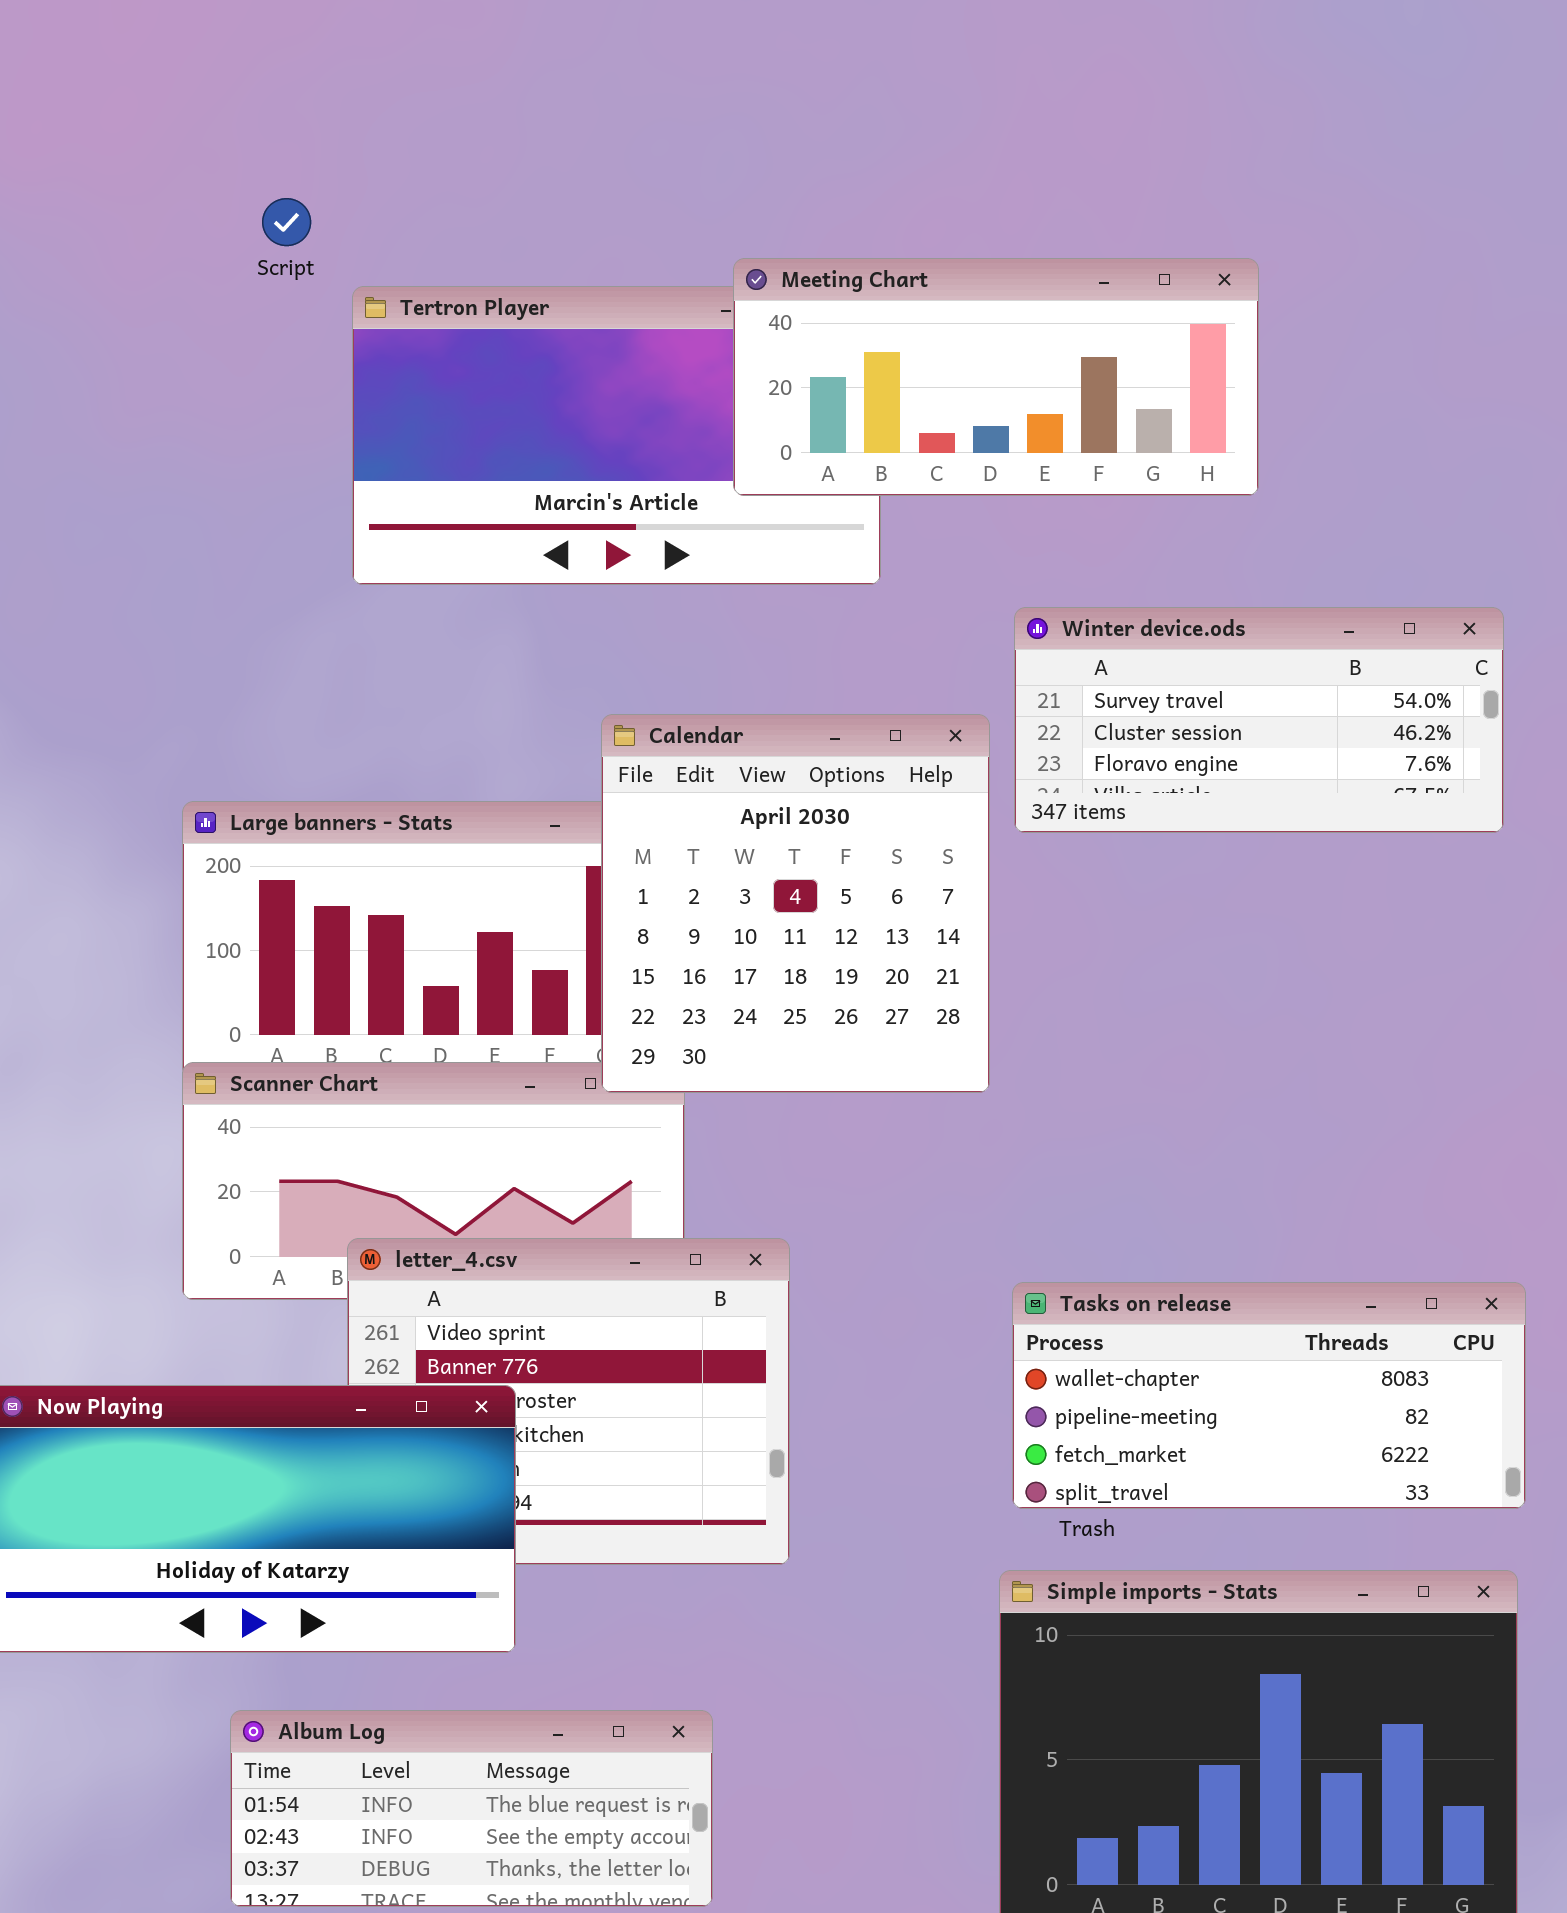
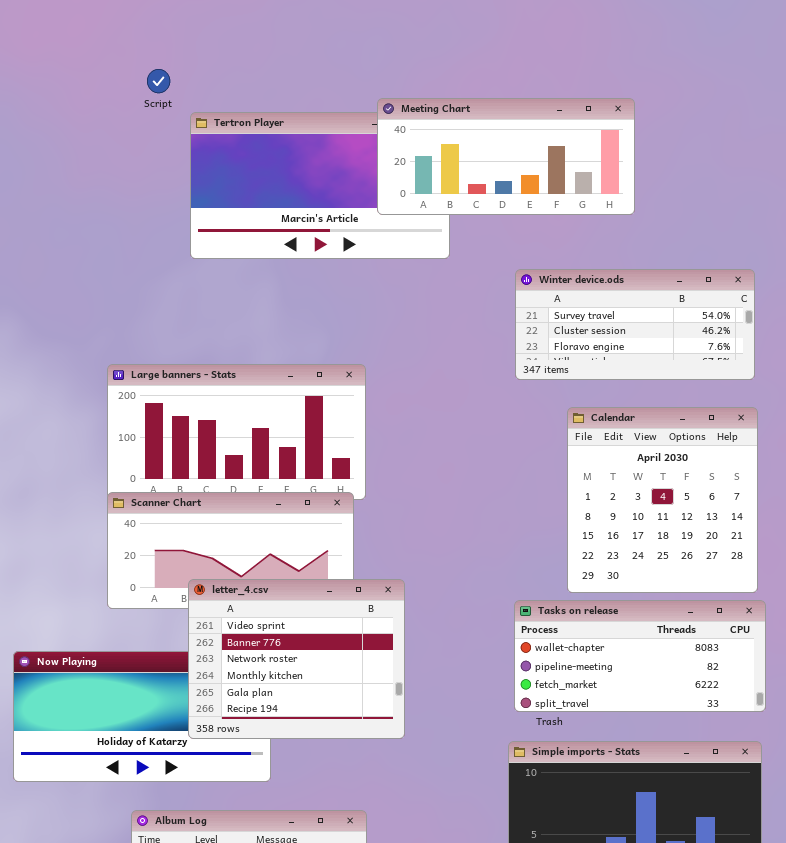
Calendar: [601,714,990,1093] -> [567,407,758,593], moved
letter_4.csv: [347,1238,790,1565] -> [188,579,405,739], raised

